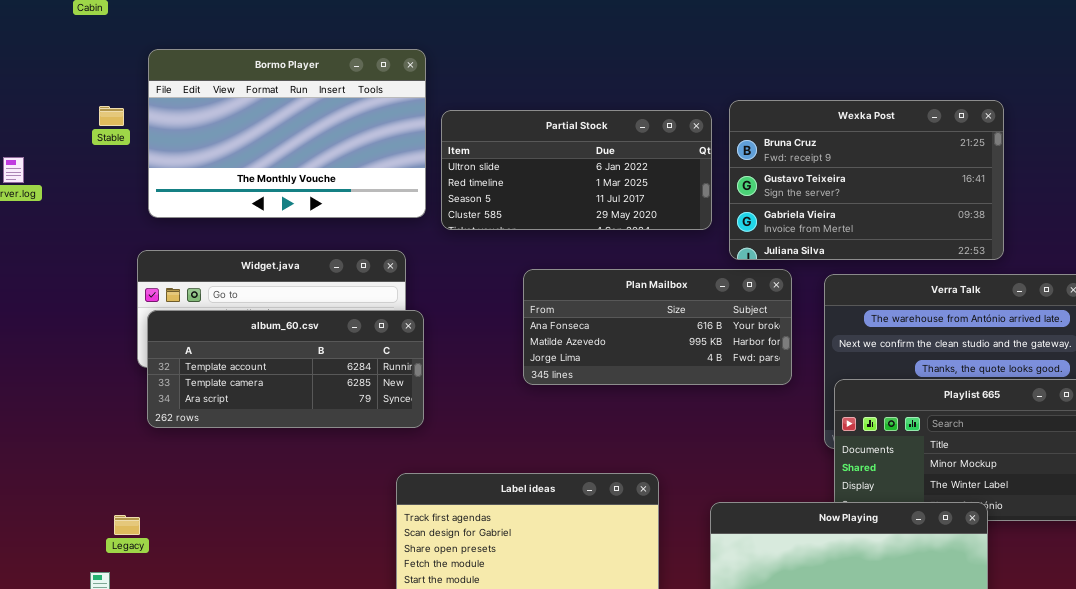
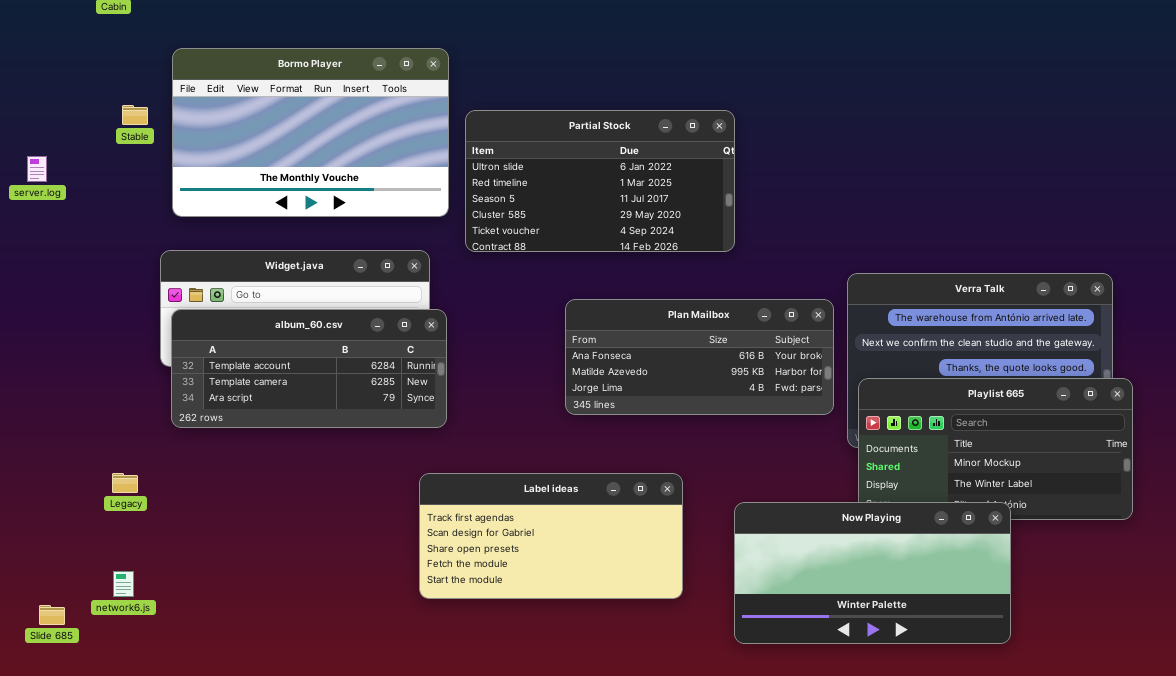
Wexka Post: [729,100,1004,260] -> none, closed
Partial Stock: [441,110,712,230] -> [465,110,735,252], resized
Plan Mailbox: [523,269,792,385] -> [565,299,834,415], moved
Legacy: [114,515,140,535] -> [112,473,138,493], moved

